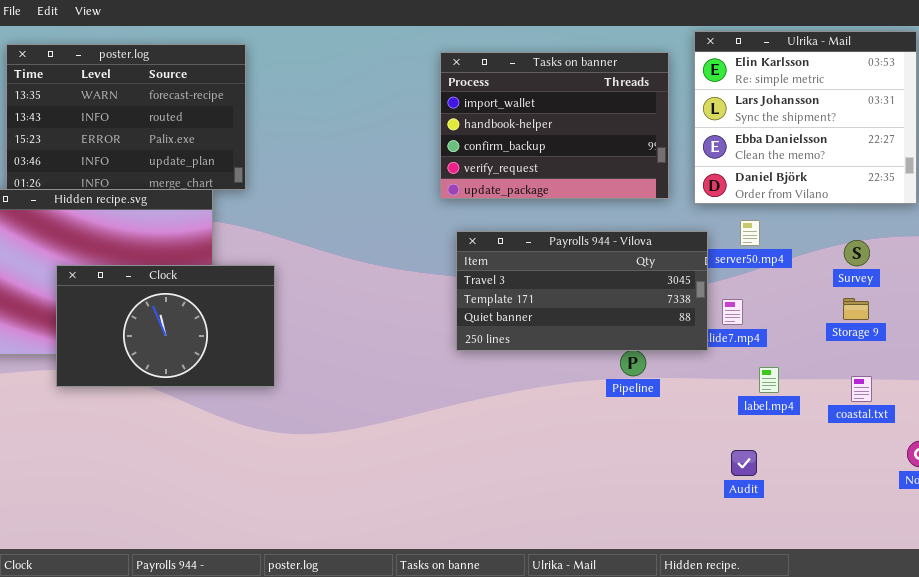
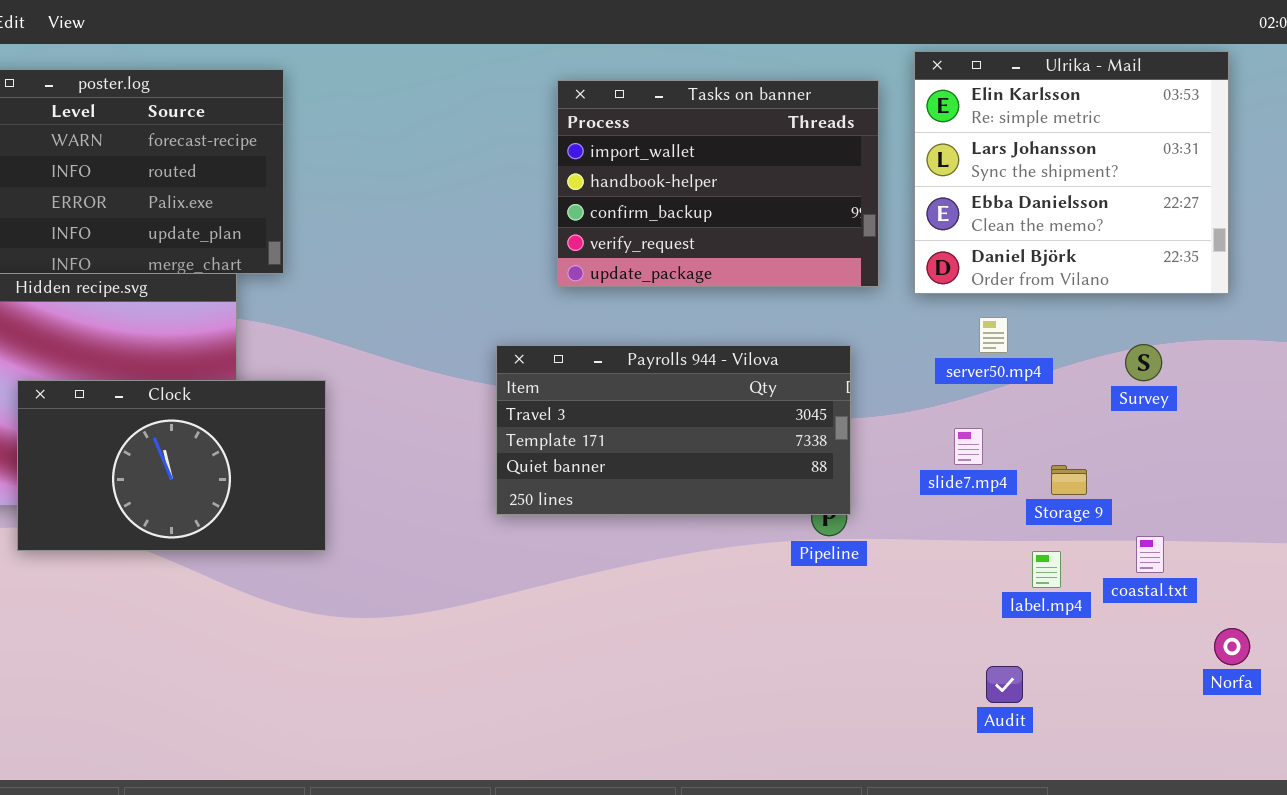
Payrolls 944 - Vilova: [456,231,708,351] -> [496,345,851,515], moved
Storage 9: [843,298,869,320] -> [1051,465,1087,495], moved
label.mp4: [759,367,779,393] -> [1032,551,1061,588], moved
Audit: [731,450,757,476] -> [986,666,1023,703], moved

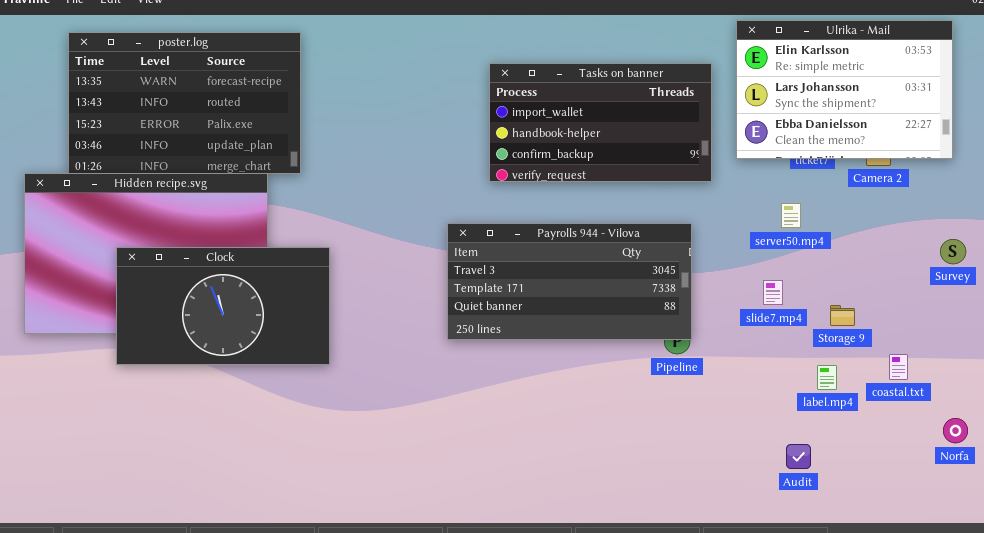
Ulrika - Mail: [914,51,1229,294] -> [736,20,953,159], resized
Tasks on banner: [557,80,879,287] -> [489,63,712,182], resized
Survey: [1125,344,1162,381] -> [940,239,966,264], moved

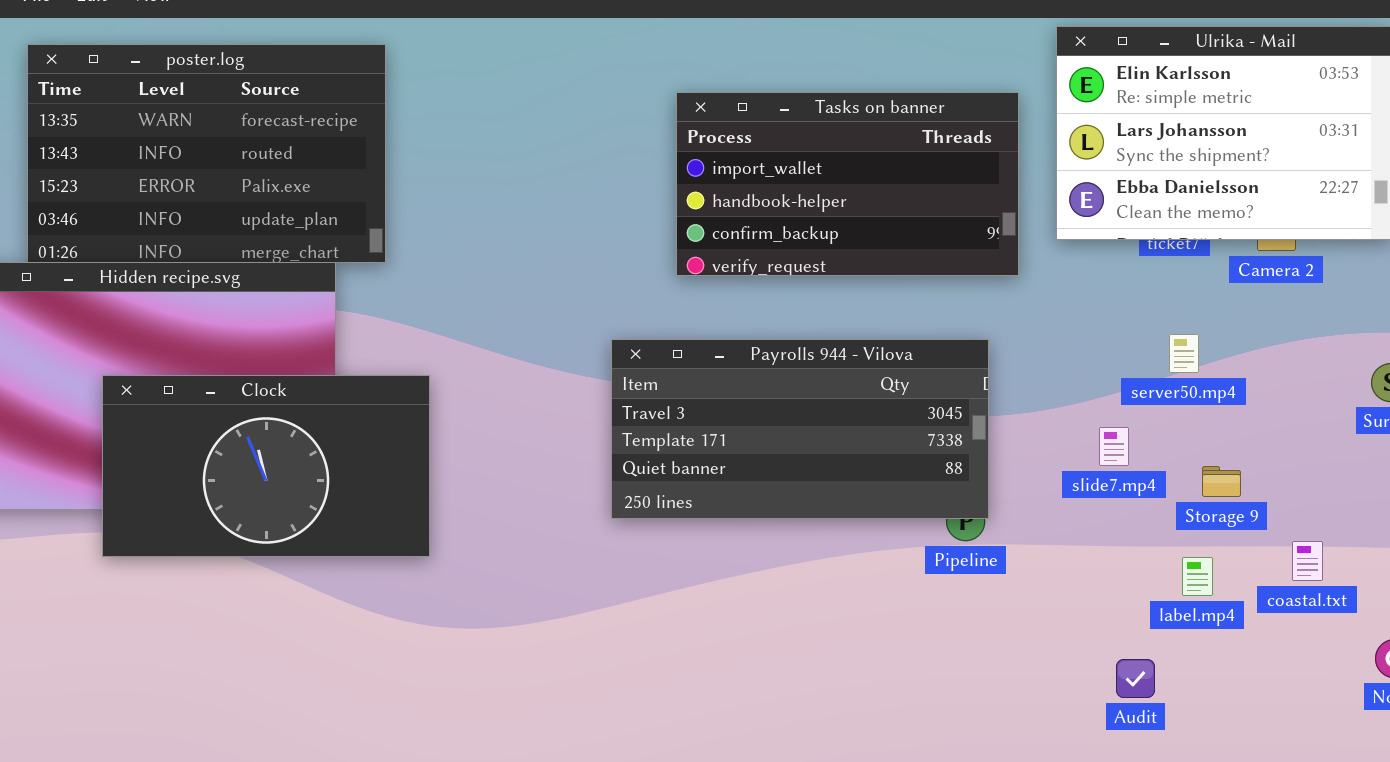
server50.mp4: [781,203,801,228] -> [1169,334,1199,373], moved
Audit: [786,444,811,469] -> [1116,659,1155,698], moved

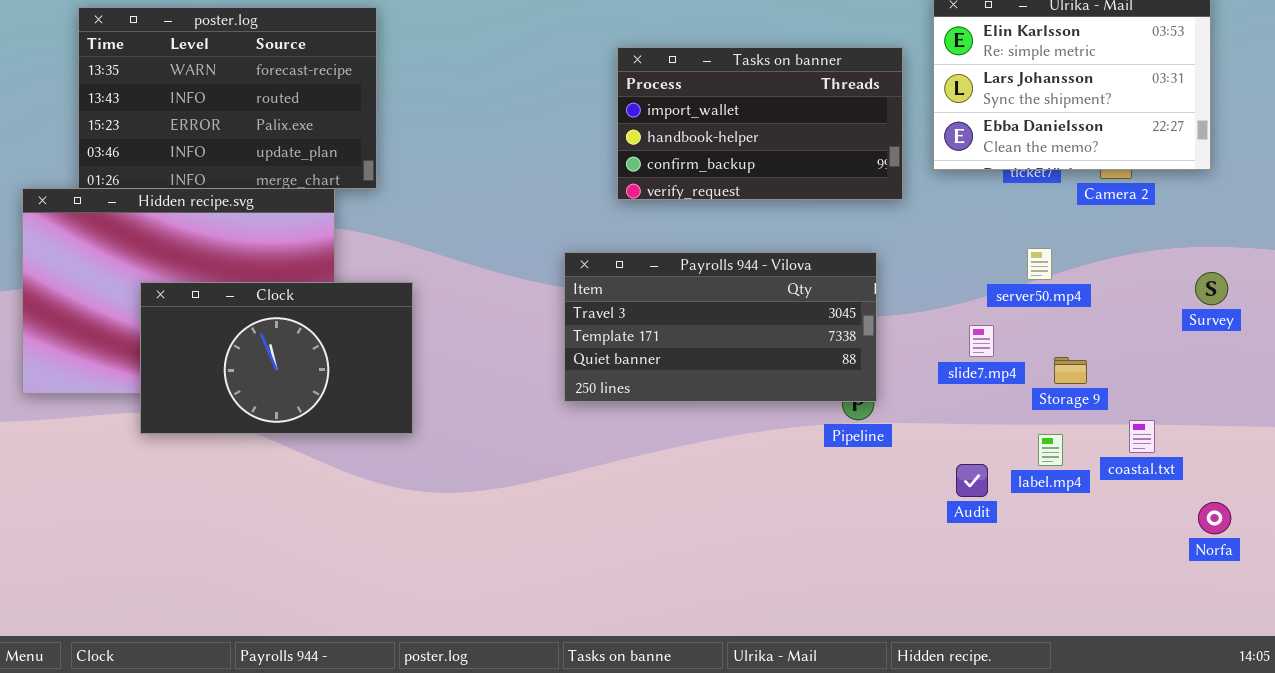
Audit: [1116,659,1155,698] -> [956,464,988,497], moved

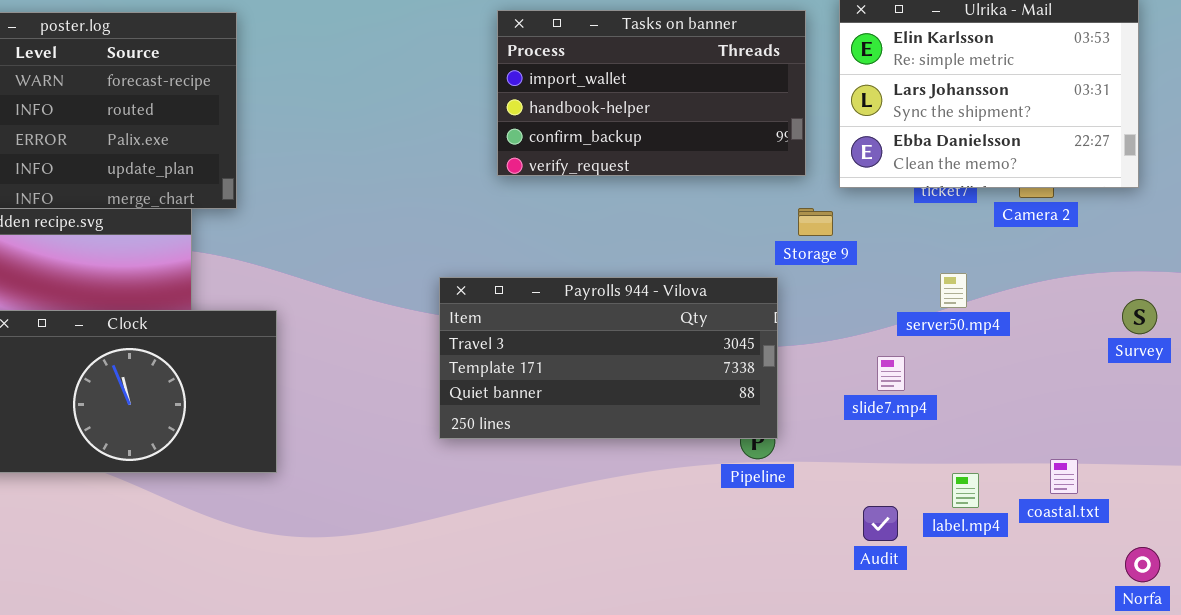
Tasks on banner: [617,47,903,200] -> [497,10,806,176], moved
Storage 9: [1054,357,1087,384] -> [798,208,833,236], moved

